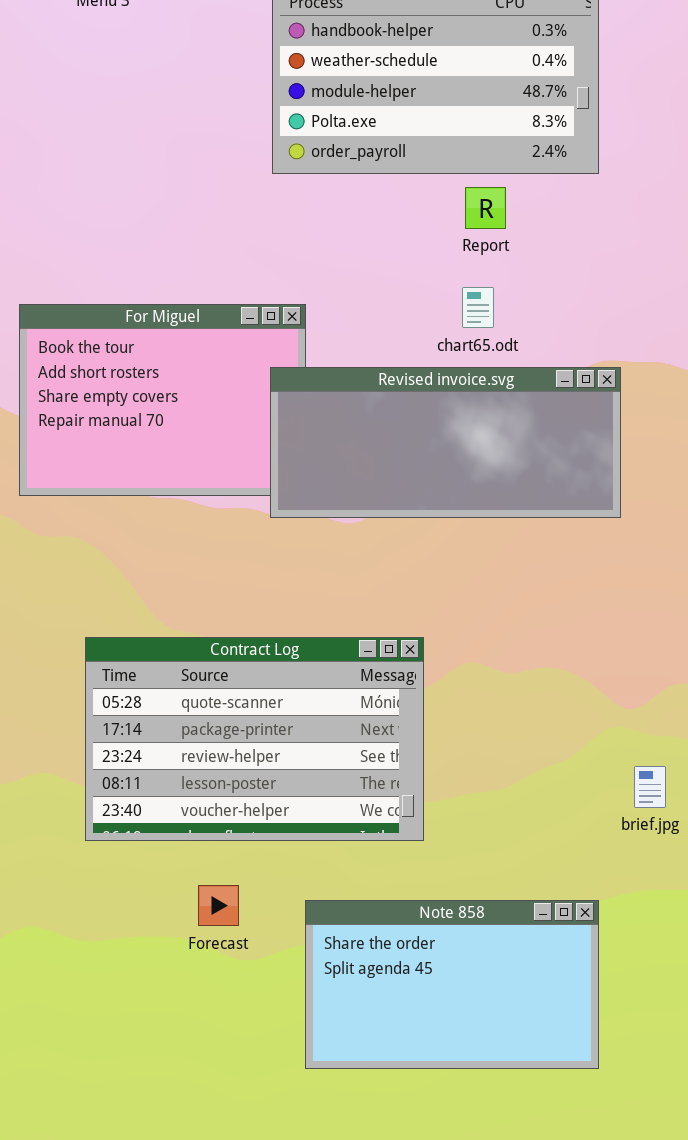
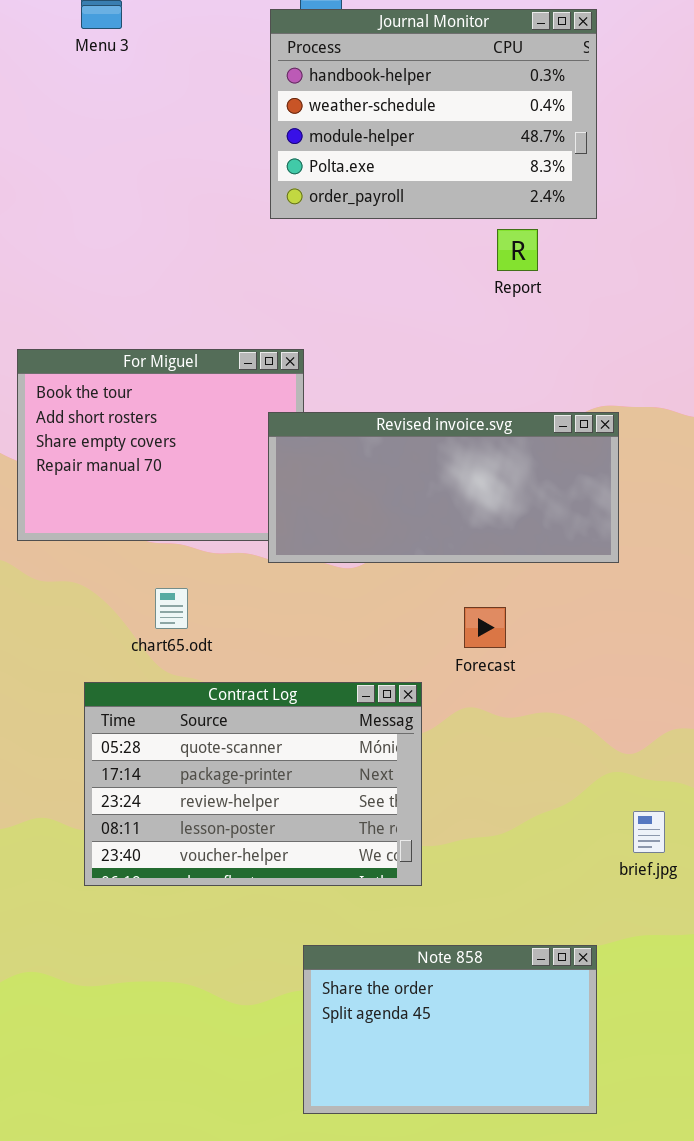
Report: [465,187,506,229] -> [497,229,538,271], moved
chart65.odt: [462,287,494,328] -> [155,588,188,629], moved
Forecast: [198,885,239,926] -> [464,607,506,648], moved

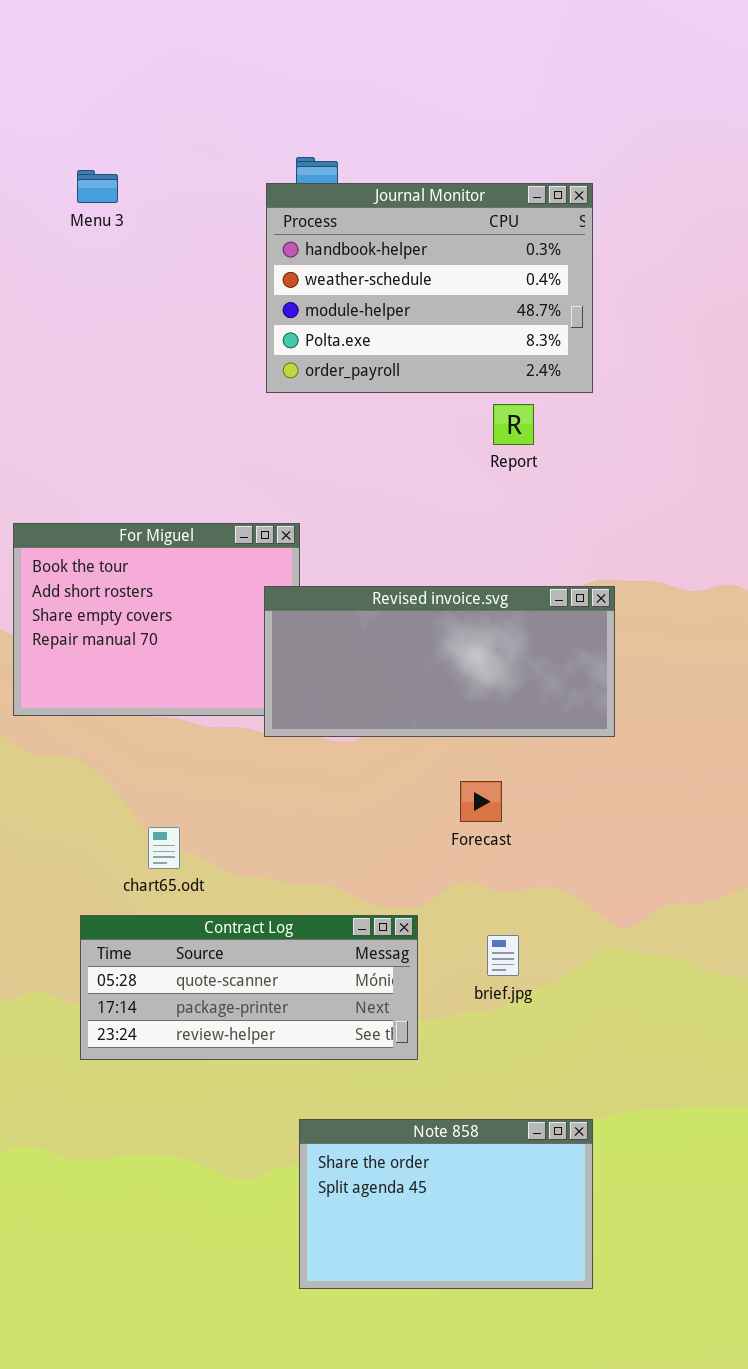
chart65.odt: [155,588,188,629] -> [148,827,180,869], moved
Contract Log: [84,682,422,886] -> [80,915,418,1060], resized
brief.jpg: [633,811,665,853] -> [487,935,519,976], moved

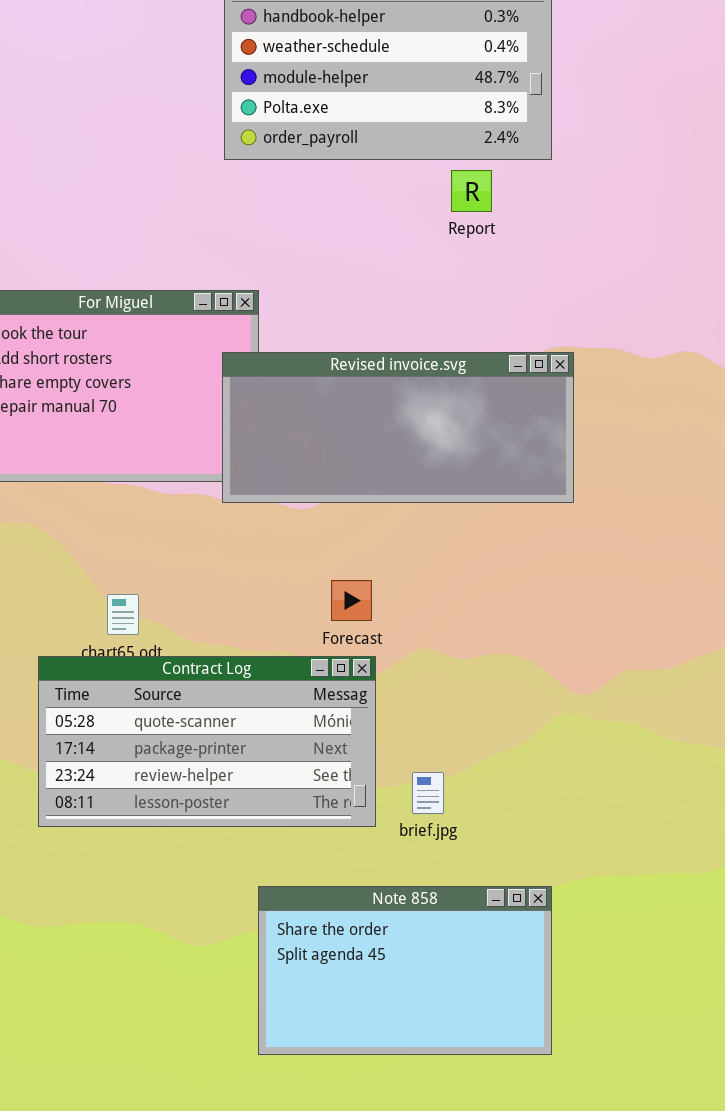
Forecast: [460,781,502,822] -> [331,580,372,621], moved
Contract Log: [80,915,418,1060] -> [38,656,376,827], resized
brief.jpg: [487,935,519,976] -> [412,772,444,814], moved

